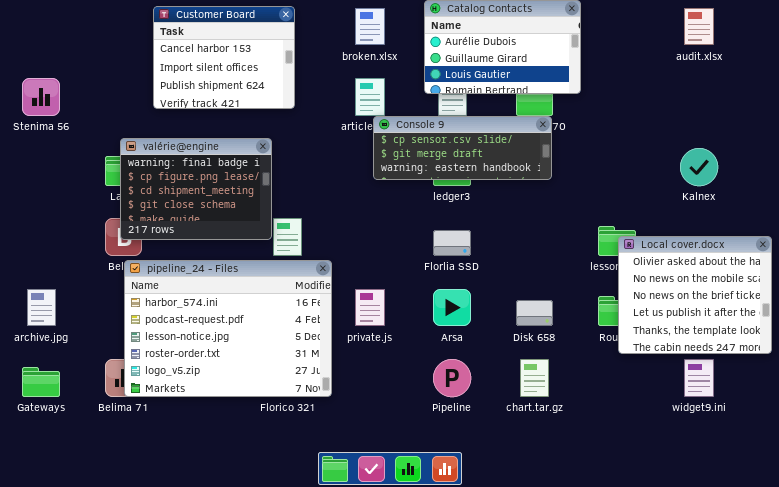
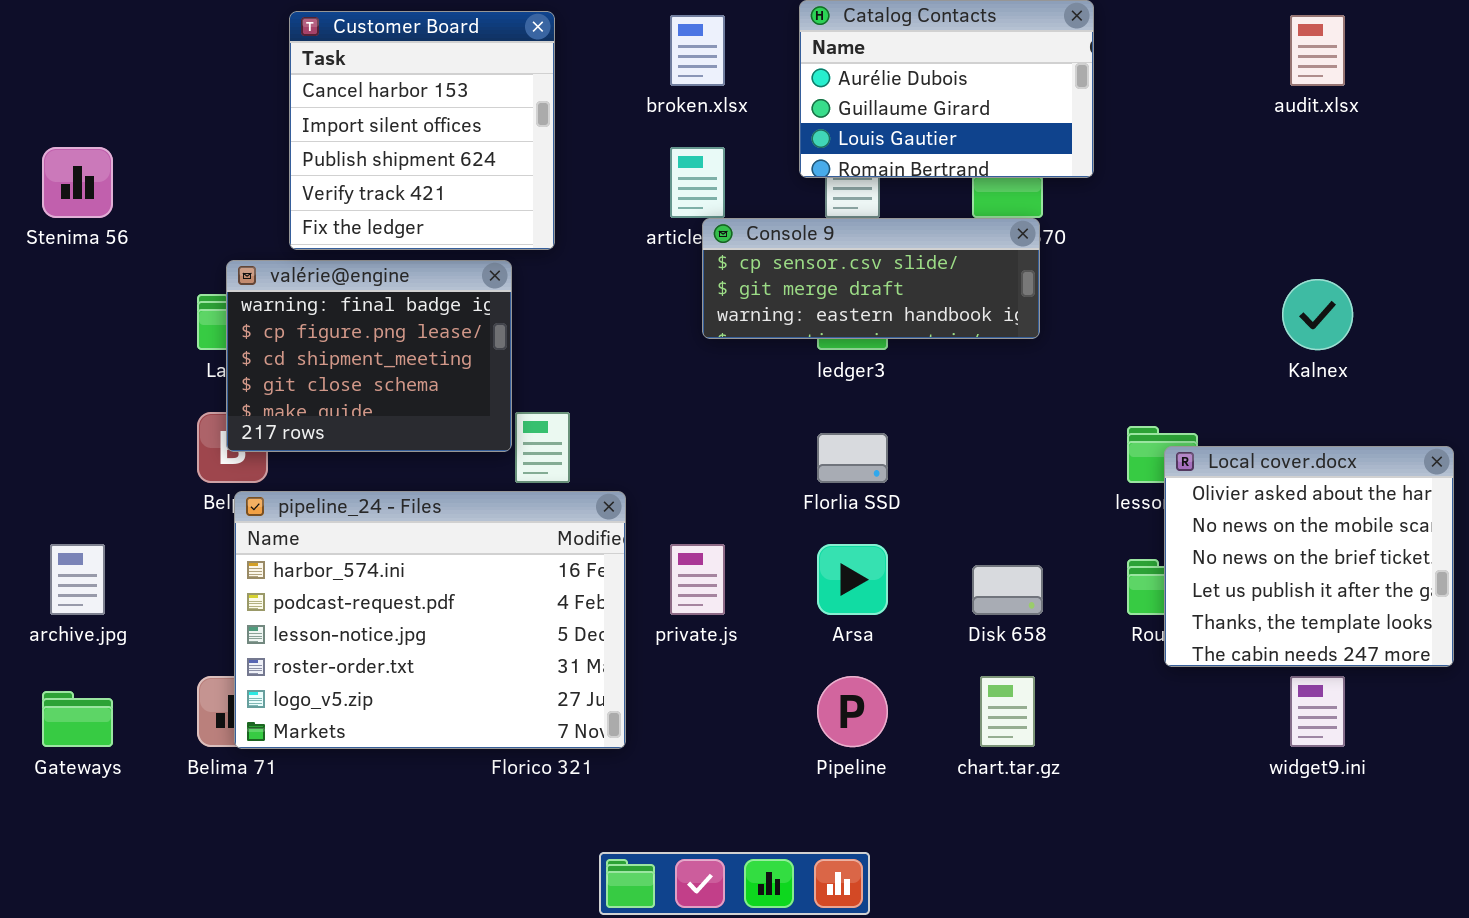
Customer Board: [153,6,295,109] -> [289,11,555,250], resized

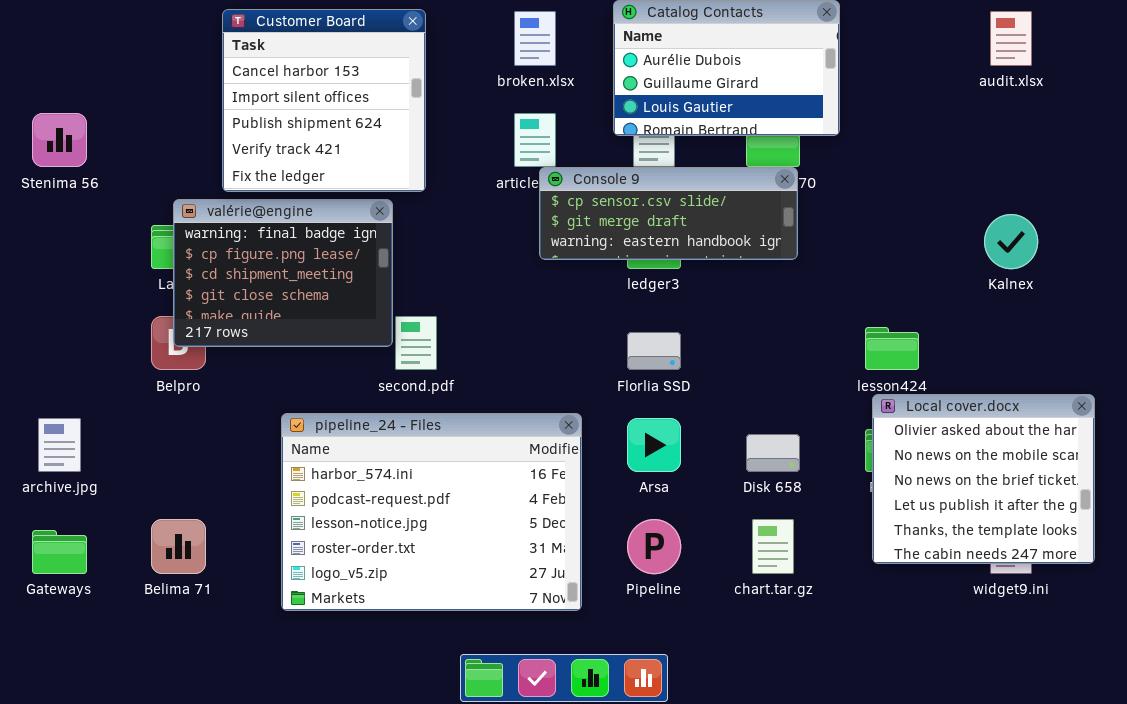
Local cover.docx: [1164,446,1454,667] -> [872,394,1095,564], moved
pipeline_24 - Files: [234,491,626,749] -> [281,413,582,611], moved

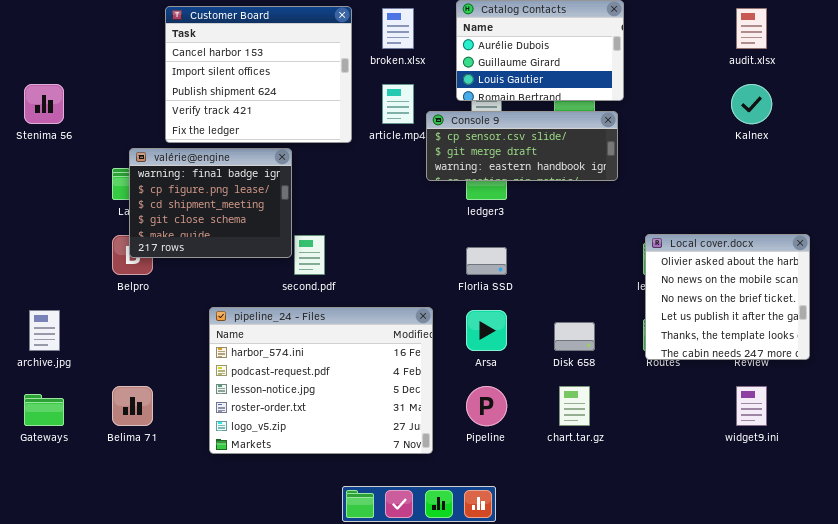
Customer Board: [222,9,426,192] -> [165,6,352,143], resized
Console 9: [539,167,798,260] -> [426,111,618,181], moved
Kalnex: [984,214,1038,269] -> [731,84,772,124], moved
Local cover.docx: [872,394,1095,564] -> [645,234,810,360], moved

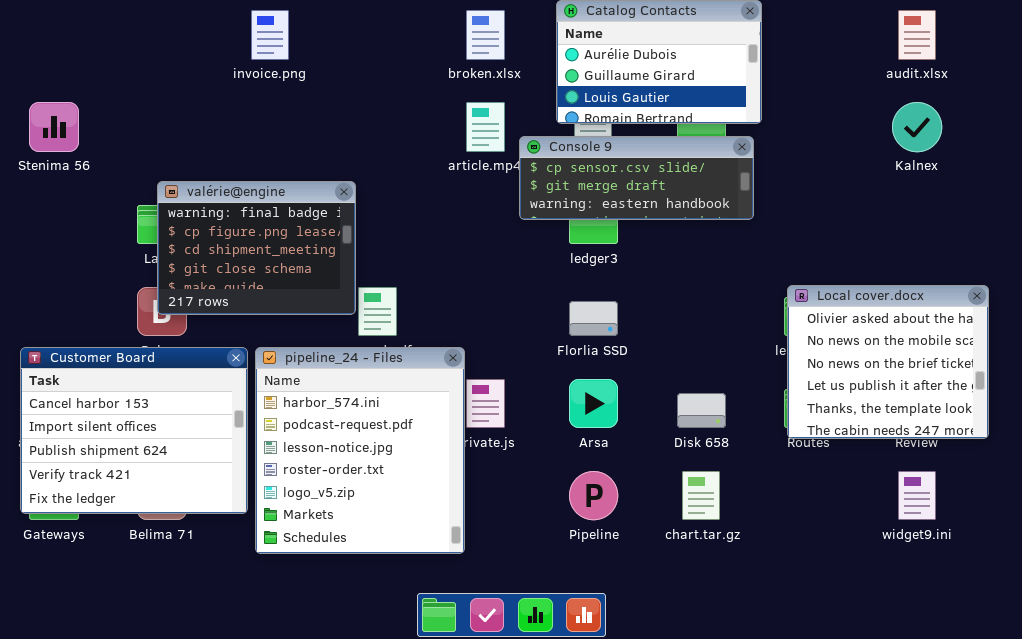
Customer Board: [165,6,352,143] -> [20,347,248,514], moved
pipeline_24 - Files: [209,307,433,454] -> [255,347,465,554], resized

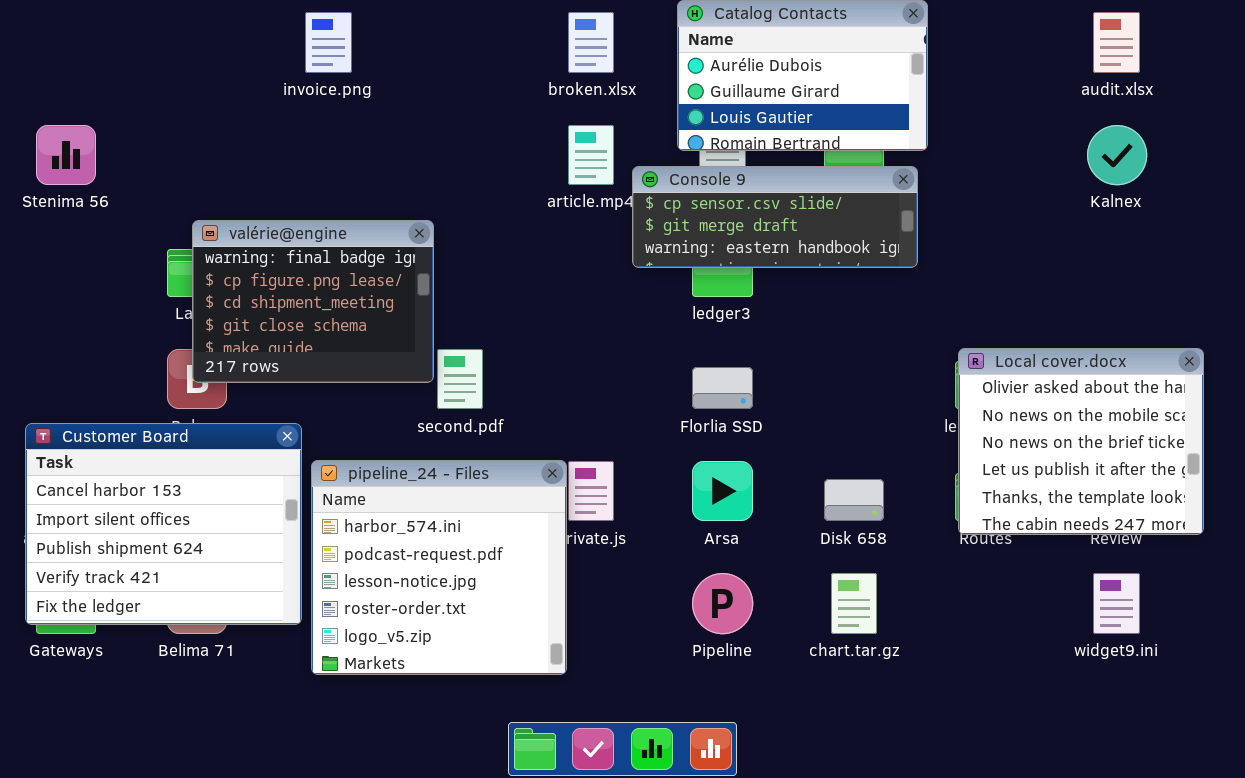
pipeline_24 - Files: [255,347,465,554] -> [311,460,567,675], resized

